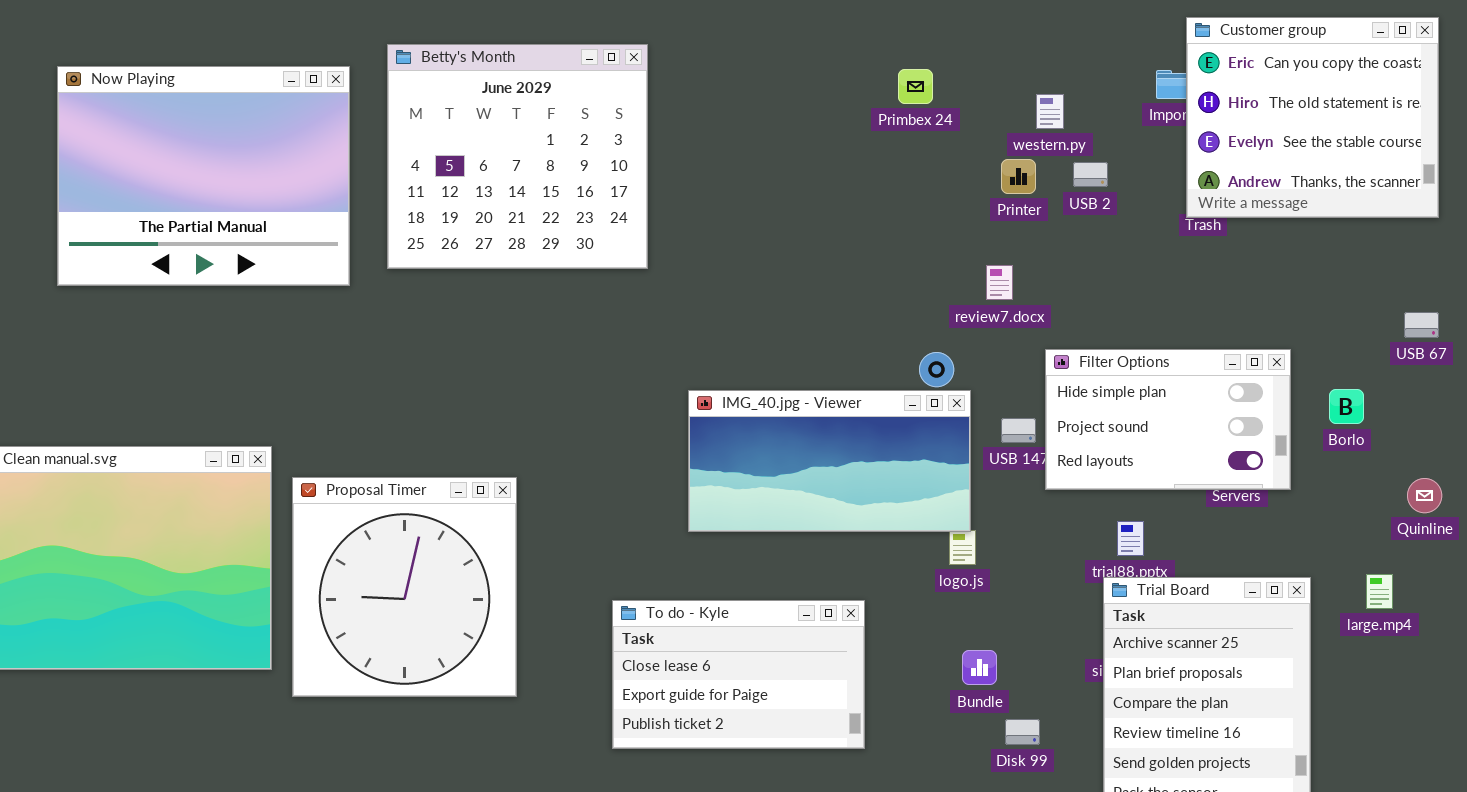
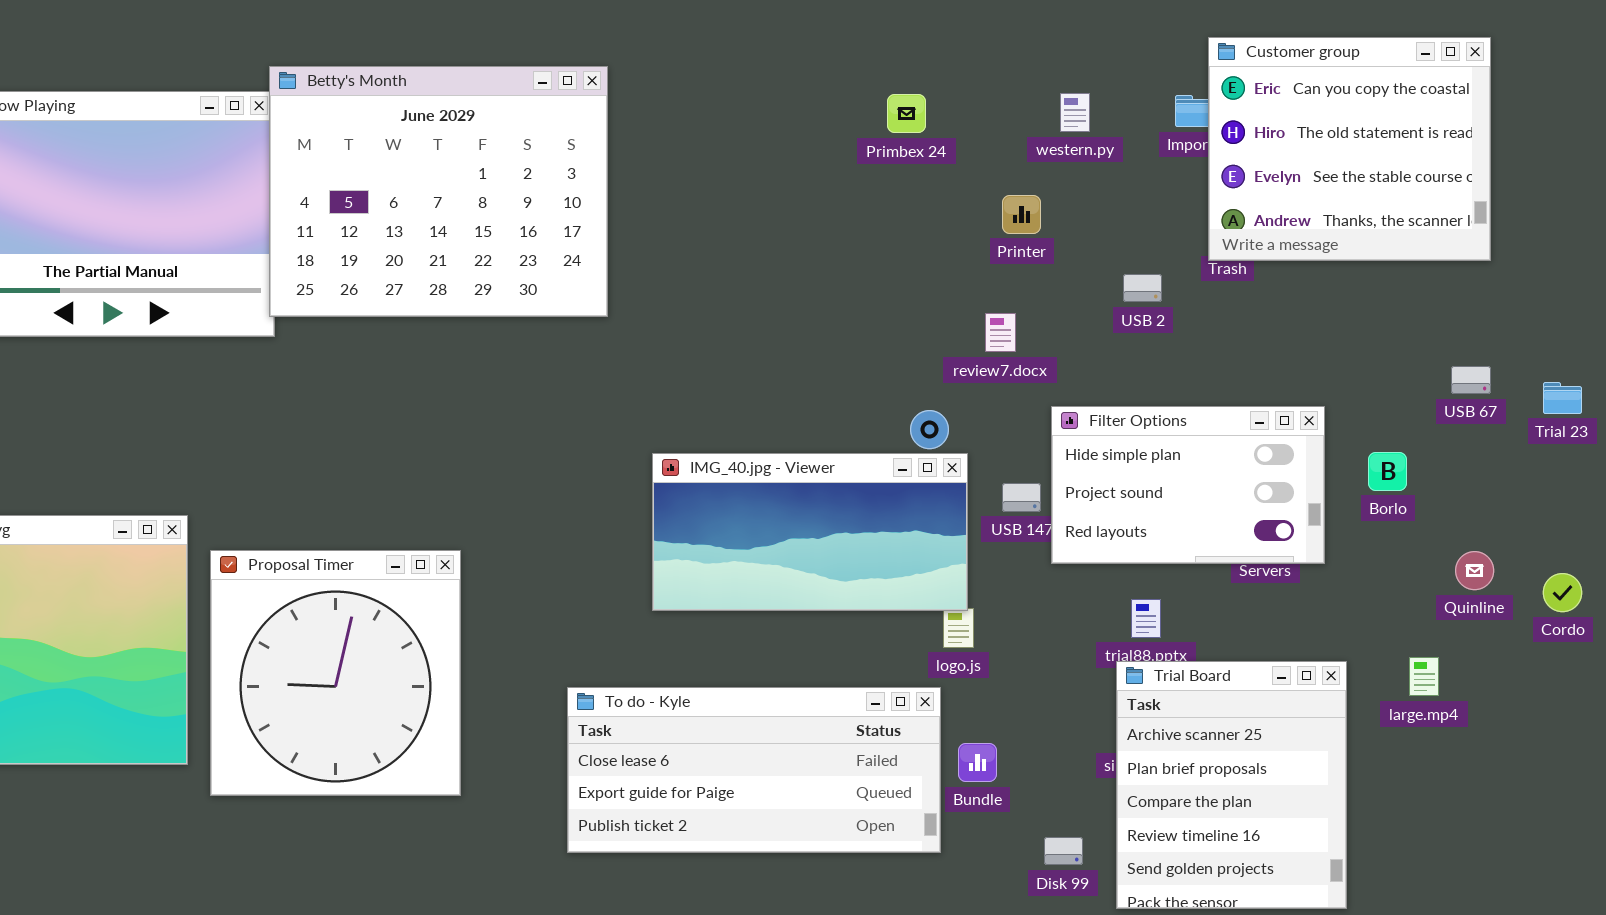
Betty's Month: [387,44,648,269] -> [269,66,608,317], resized
western.py: [1036,94,1064,129] -> [1060,93,1090,132], moved
USB 2: [1073,162,1108,187] -> [1123,274,1162,302], moved
To do - Kyle: [612,600,865,749] -> [567,687,941,853], resized
Disk 99: [1005,719,1040,745] -> [1044,837,1083,865], moved

